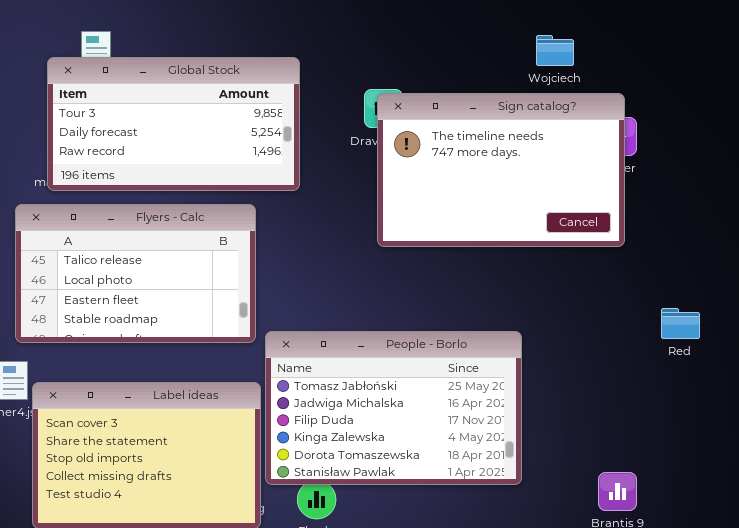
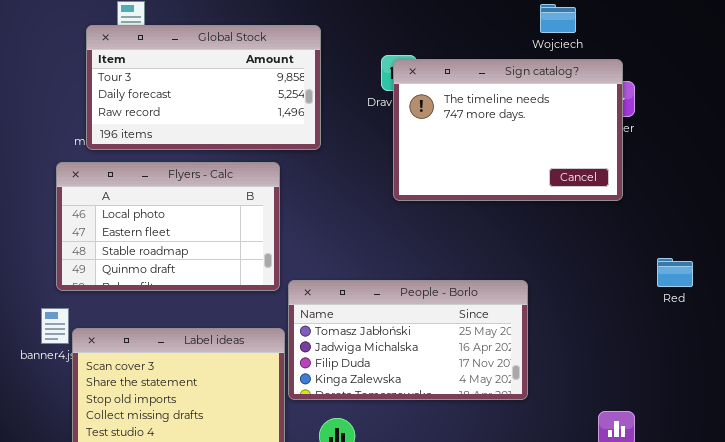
Flyers - Calc: [15,204,256,343] -> [56,162,280,291], scrolled down 1 row
People - Borlo: [265,331,522,485] -> [288,280,528,400], resized

